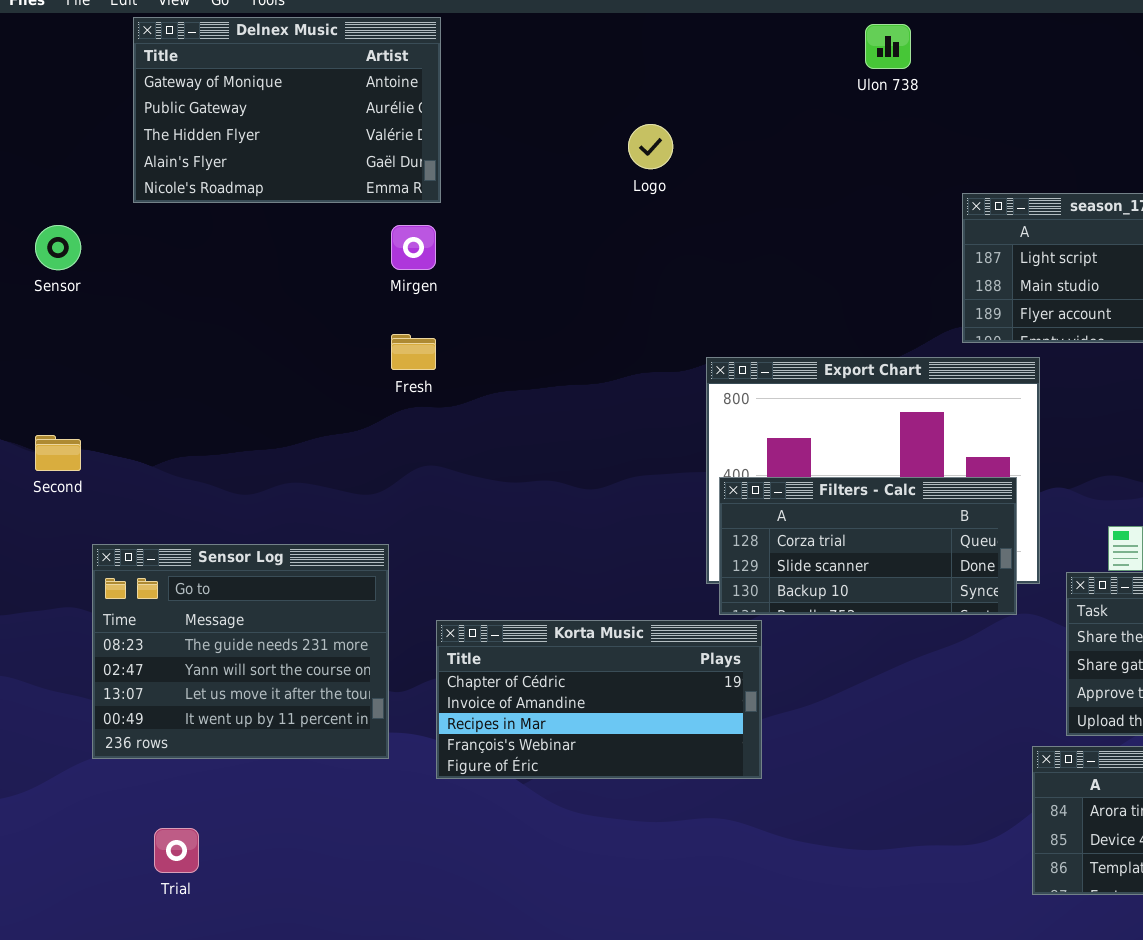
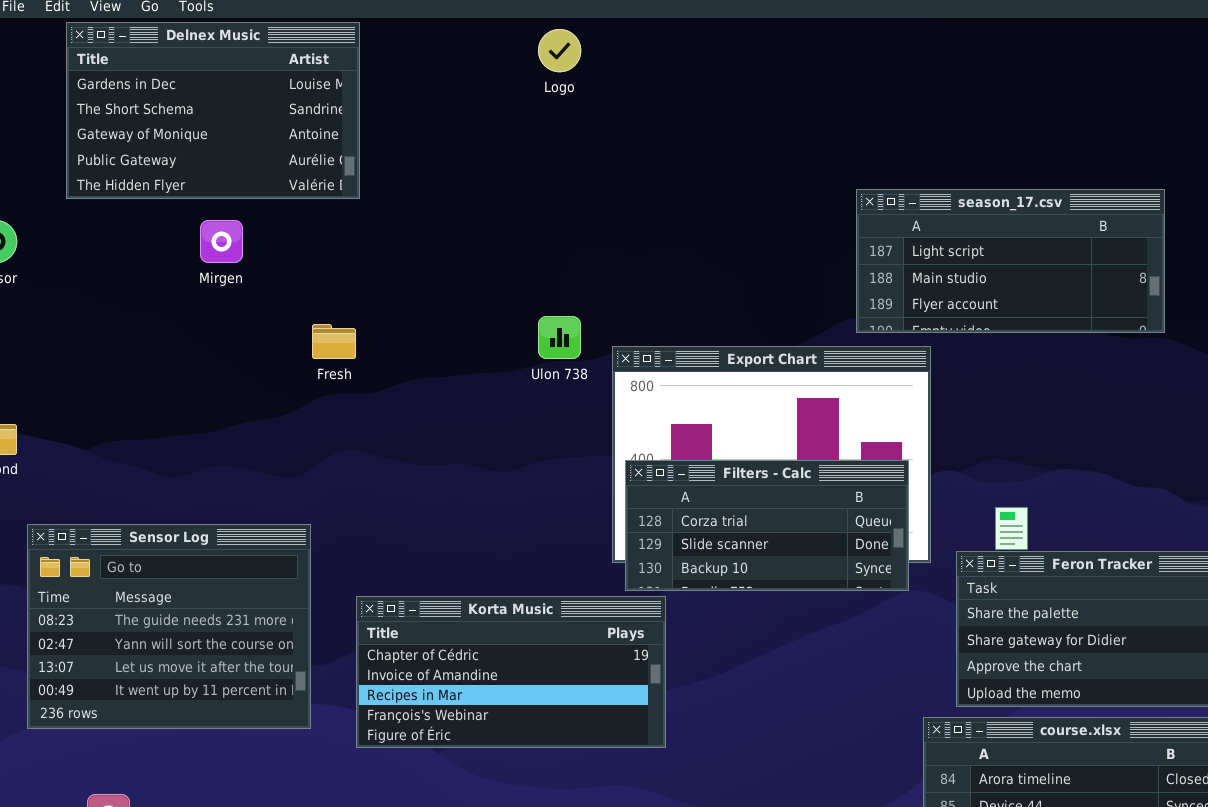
Delnex Music: [133,17,441,203] -> [66,22,360,199], scrolled up 2 rows
Ulon 738: [865,24,911,69] -> [538,316,581,359], moved
Logo: [628,124,673,169] -> [538,29,581,72], moved
Mirgen: [391,225,436,270] -> [200,220,243,263], moved

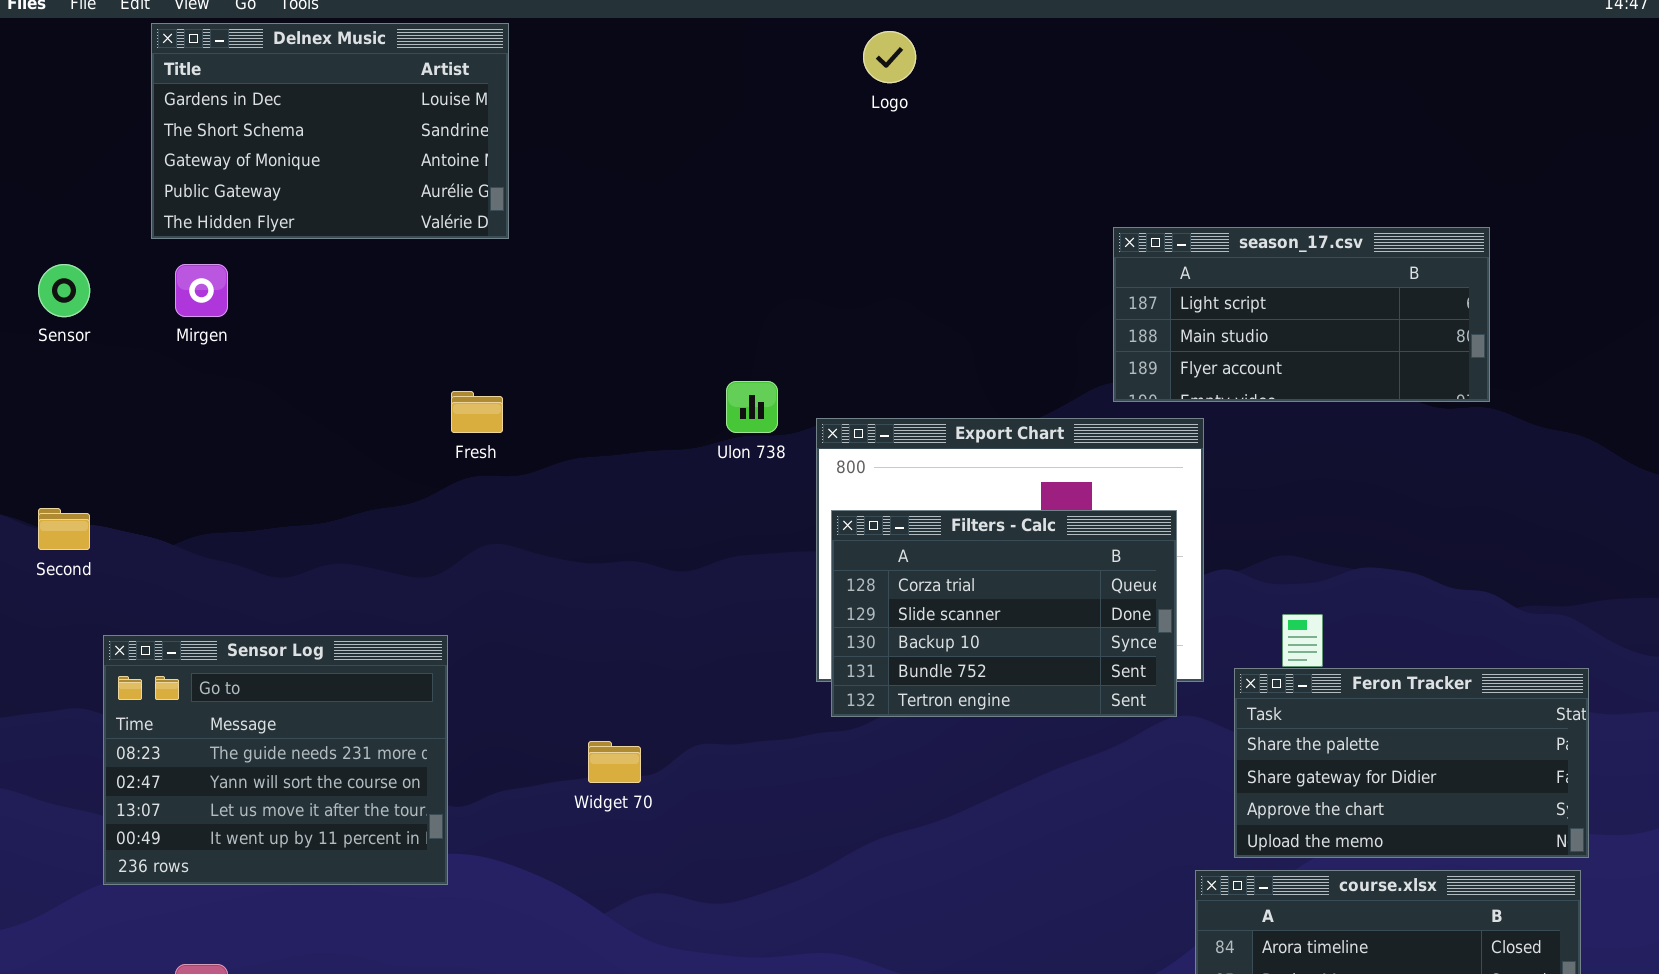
Logo: [538,29,581,72] -> [863,31,916,83], moved
Mirgen: [200,220,243,263] -> [175,264,228,317], moved
Filters - Calc: [625,460,909,591] -> [831,510,1177,717], resized
Korta Music: [356,596,666,748] -> none, closed

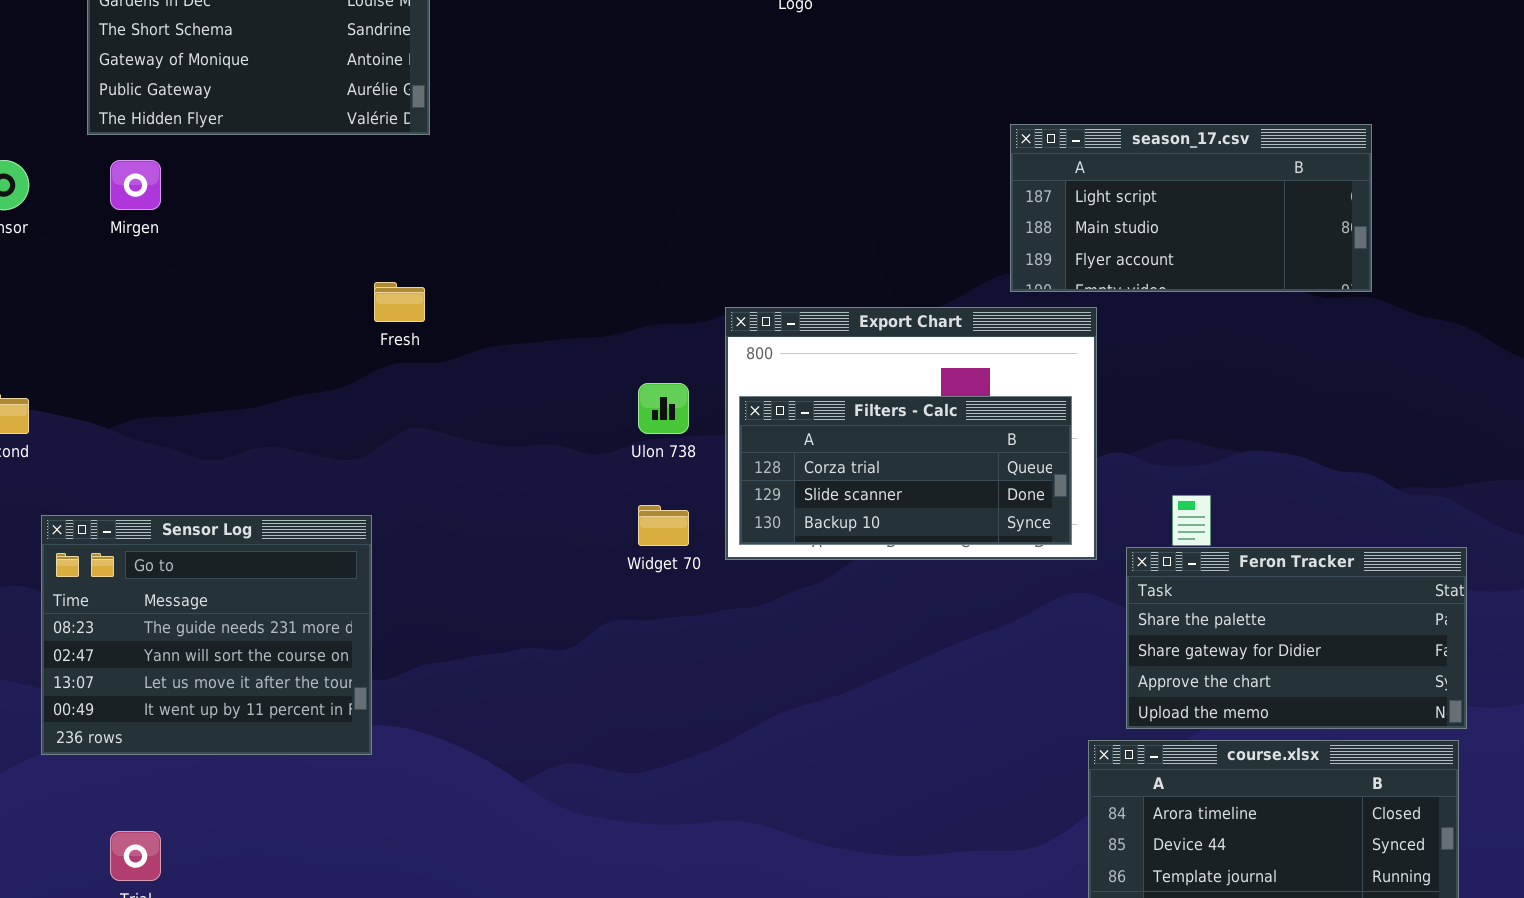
Ulon 738: [726,381,778,433] -> [638,383,689,434], moved
Filters - Calc: [831,510,1177,717] -> [739,396,1072,545], resized
Widget 70: [588,741,641,783] -> [638,505,689,546], moved

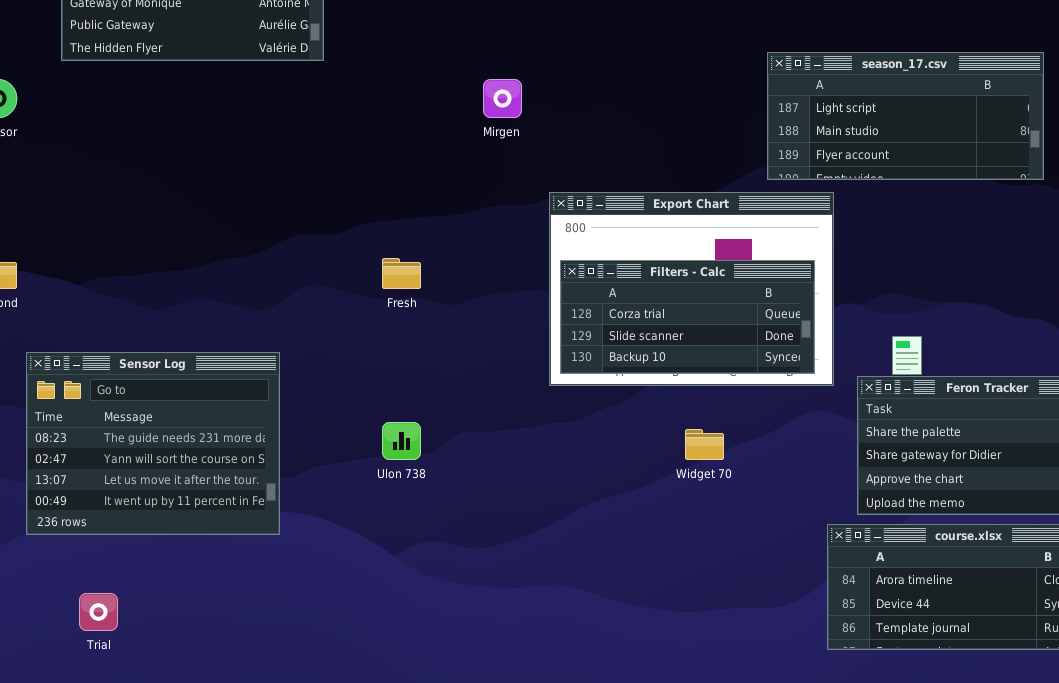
Mirgen: [110,160,161,210] -> [483,79,522,118], moved
Fresh: [374,282,425,322] -> [382,258,421,289], moved
Ulon 738: [638,383,689,434] -> [382,422,421,460], moved
Widget 70: [638,505,689,546] -> [685,429,724,460], moved

